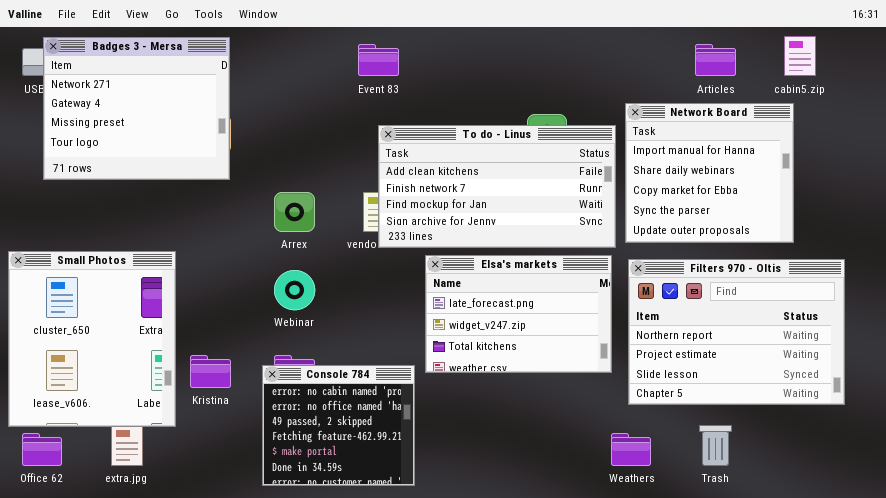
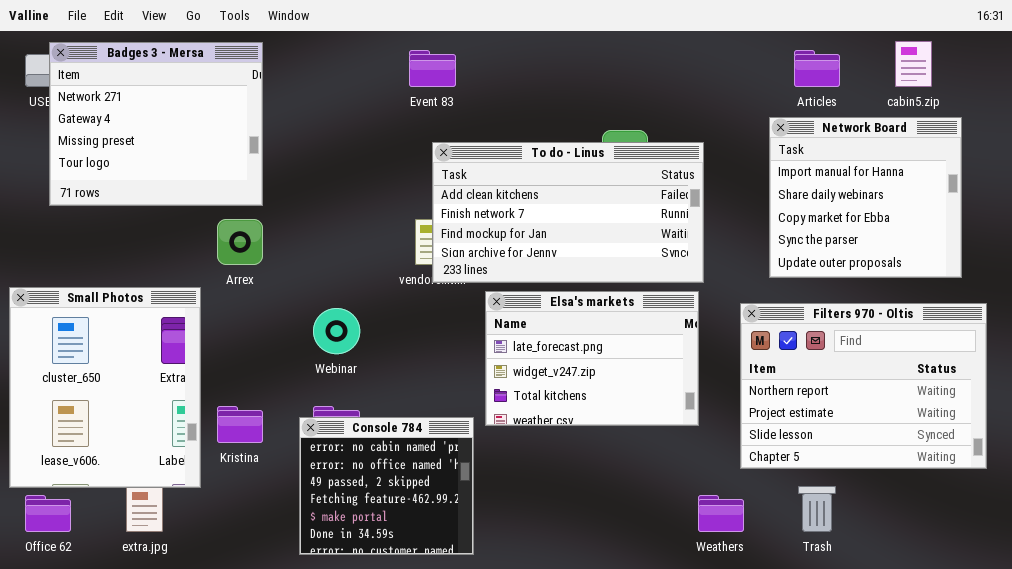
Network Board: [625,103,794,243] -> [769,117,962,278], moved
Arrex: [274,192,315,232] -> [217,219,263,265], moved
Filters 970 - Oltis: [628,259,845,405] -> [740,303,987,469], moved

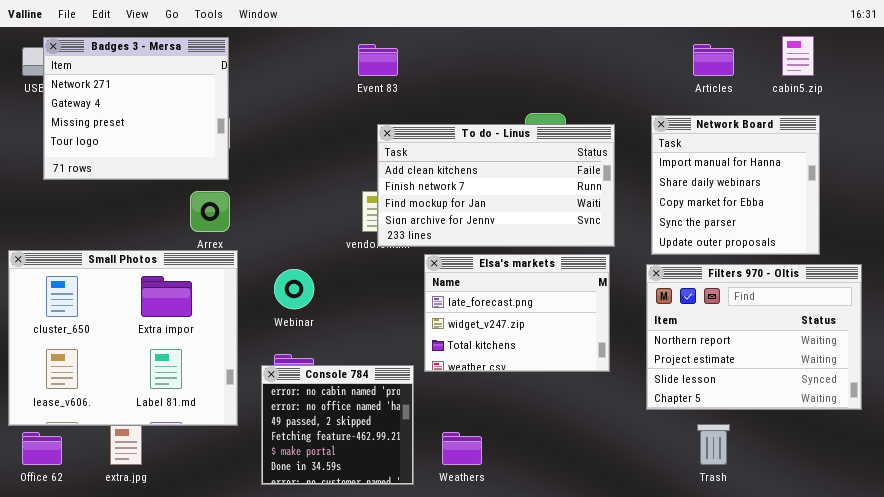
Network Board: [769,117,962,278] -> [651,115,820,255], moved
Small Photos: [9,287,201,488] -> [8,250,238,426], resized
Weathers: [698,495,744,532] -> [442,432,482,465], moved

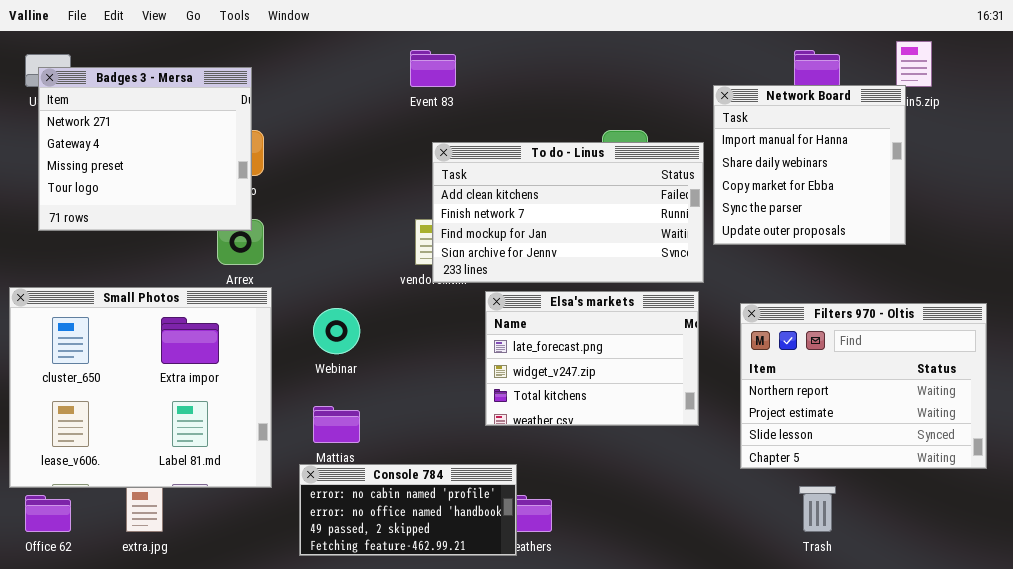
Badges 3 - Mersa: [43,37,229,180] -> [38,67,252,231], moved
Network Board: [651,115,820,255] -> [713,85,906,245], moved
Console 784: [261,365,414,485] -> [299,464,517,556], resized

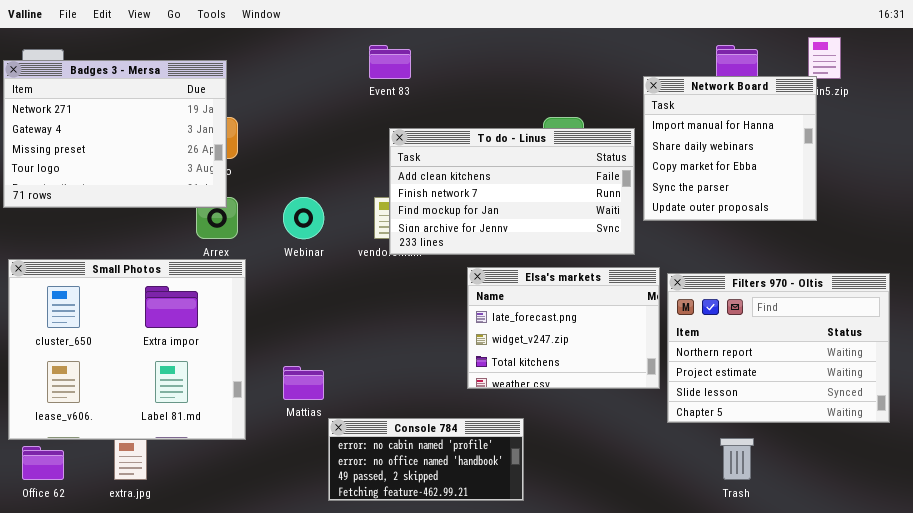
Badges 3 - Mersa: [38,67,252,231] -> [3,60,227,208], resized
Elsa's markets: [485,291,699,426] -> [467,267,660,389], moved
Webinar: [313,308,360,354] -> [283,197,324,239], moved
Console 784: [299,464,517,556] -> [328,418,524,501], moved

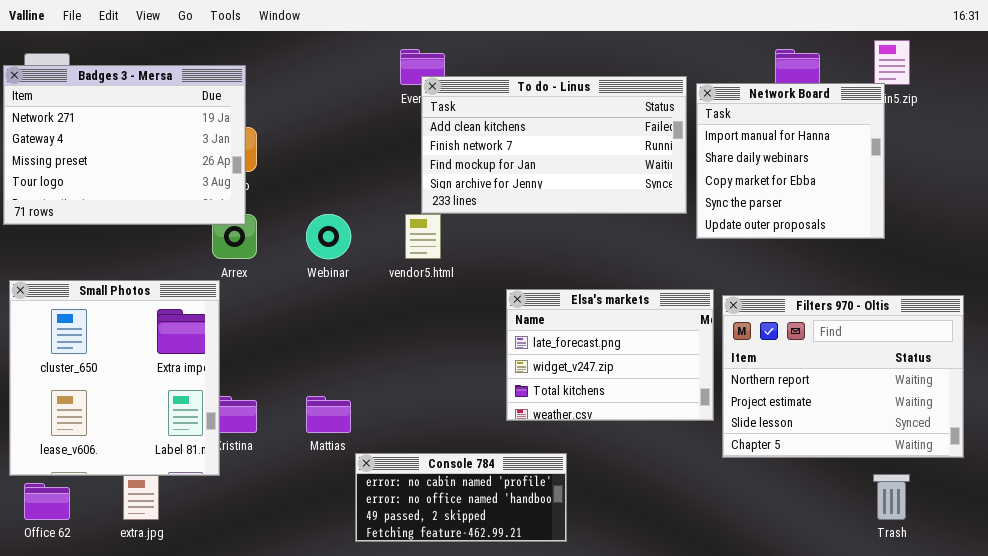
To do - Linus: [389,128,635,255] -> [421,76,687,214], moved
Small Photos: [8,259,246,440] -> [9,280,220,476], resized
Trash: [720,438,754,480] -> [873,474,910,520], moved

